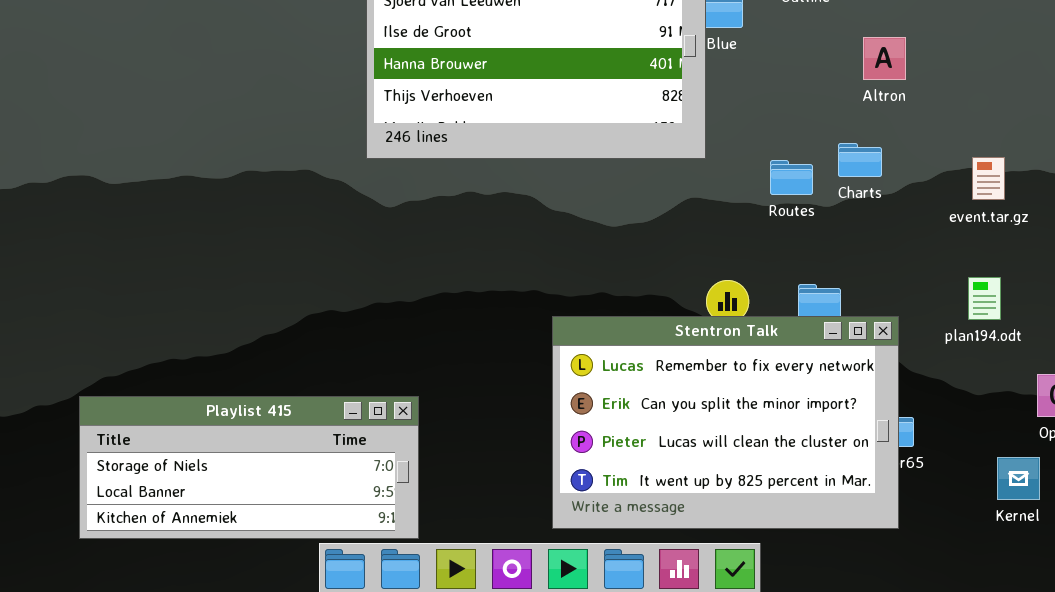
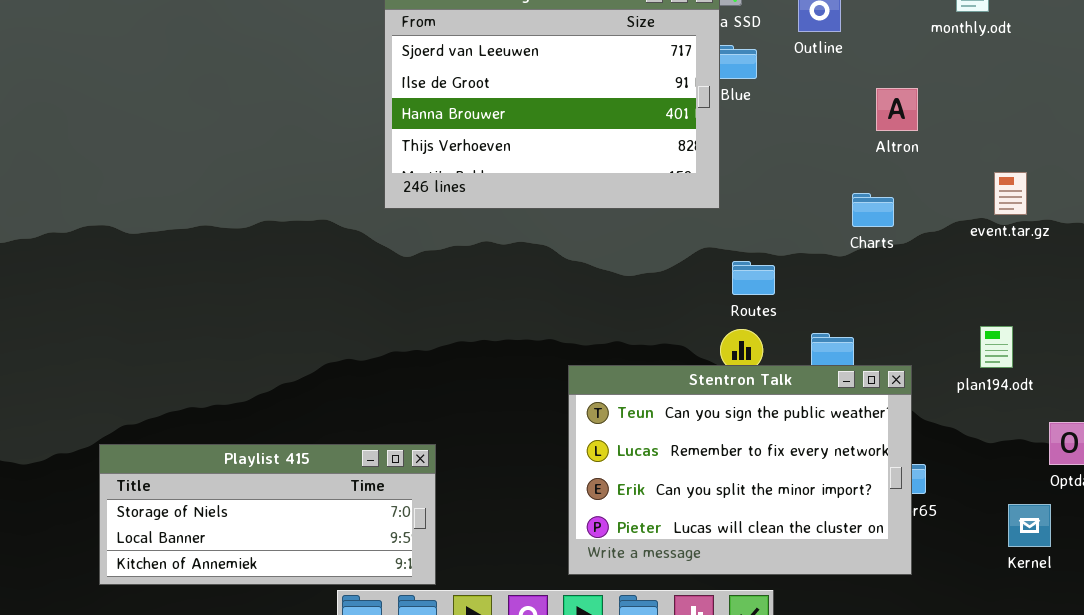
event.tar.gz: [972,157,1005,200] -> [994,172,1027,215], moved
Routes: [770,160,813,195] -> [732,261,775,295], moved
Stentron Talk: [552,316,899,529] -> [568,365,912,575], scrolled up 1 row

